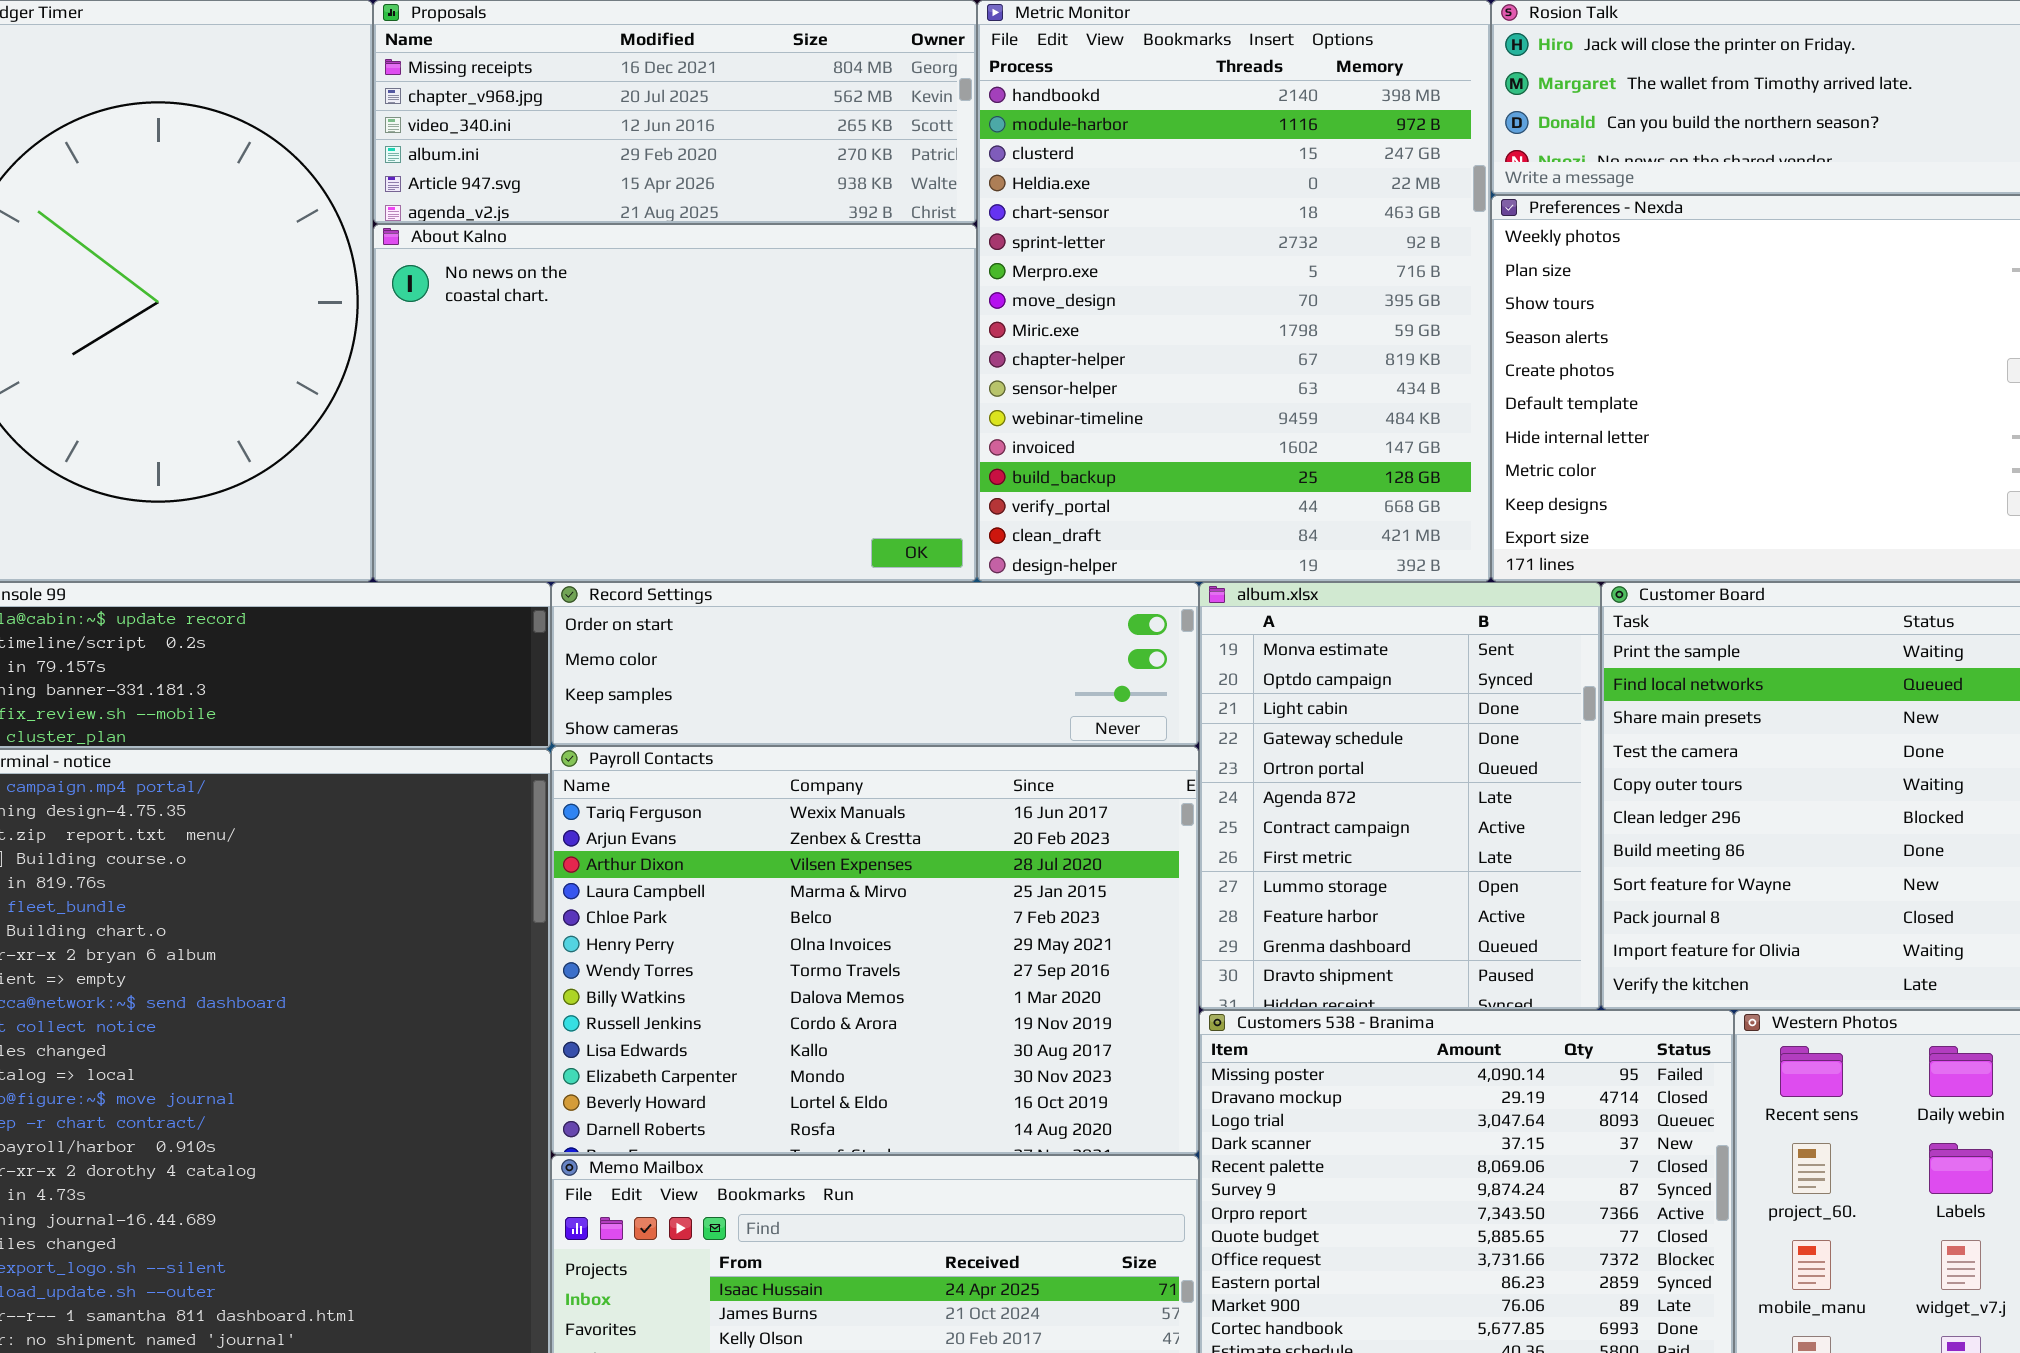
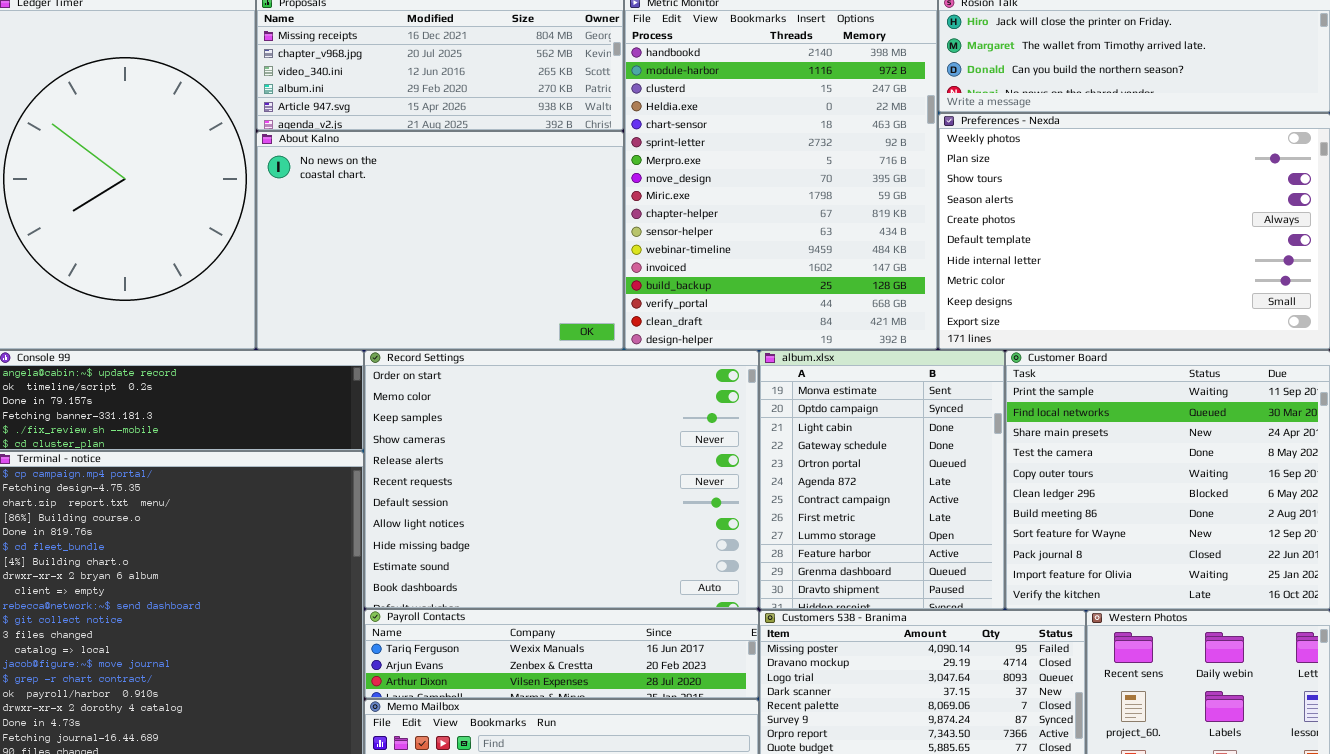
Record Settings: [551,582,1199,746] -> [364,350,759,609], resized
Payroll Contacts: [551,746,1199,1155] -> [364,609,759,699], resized

